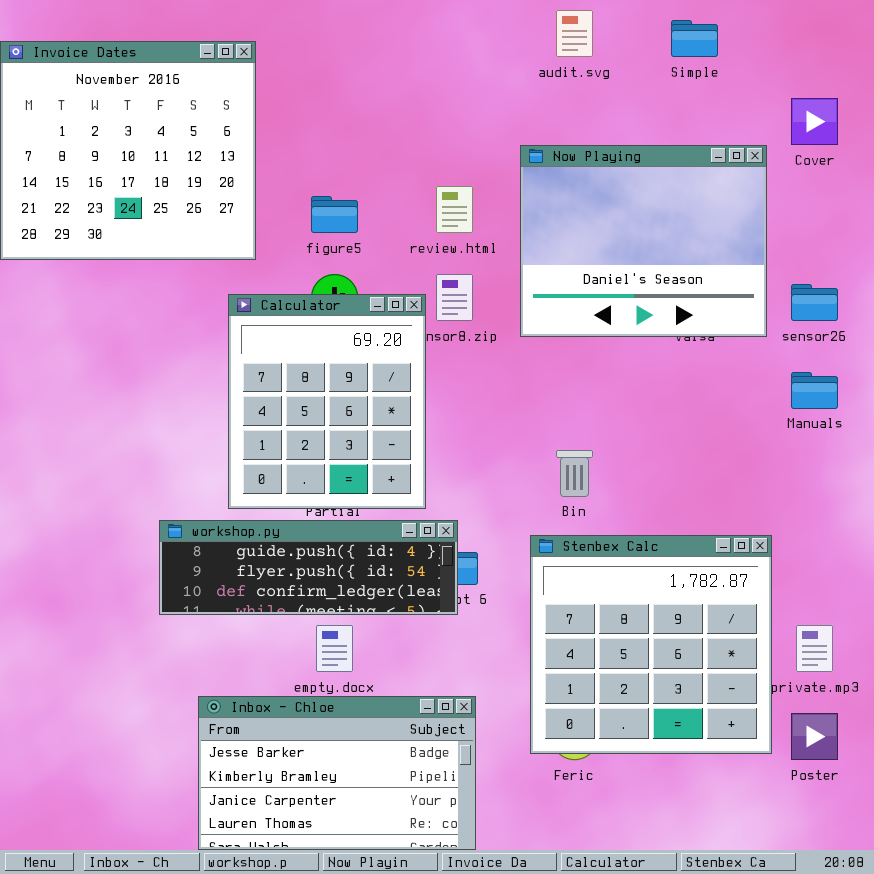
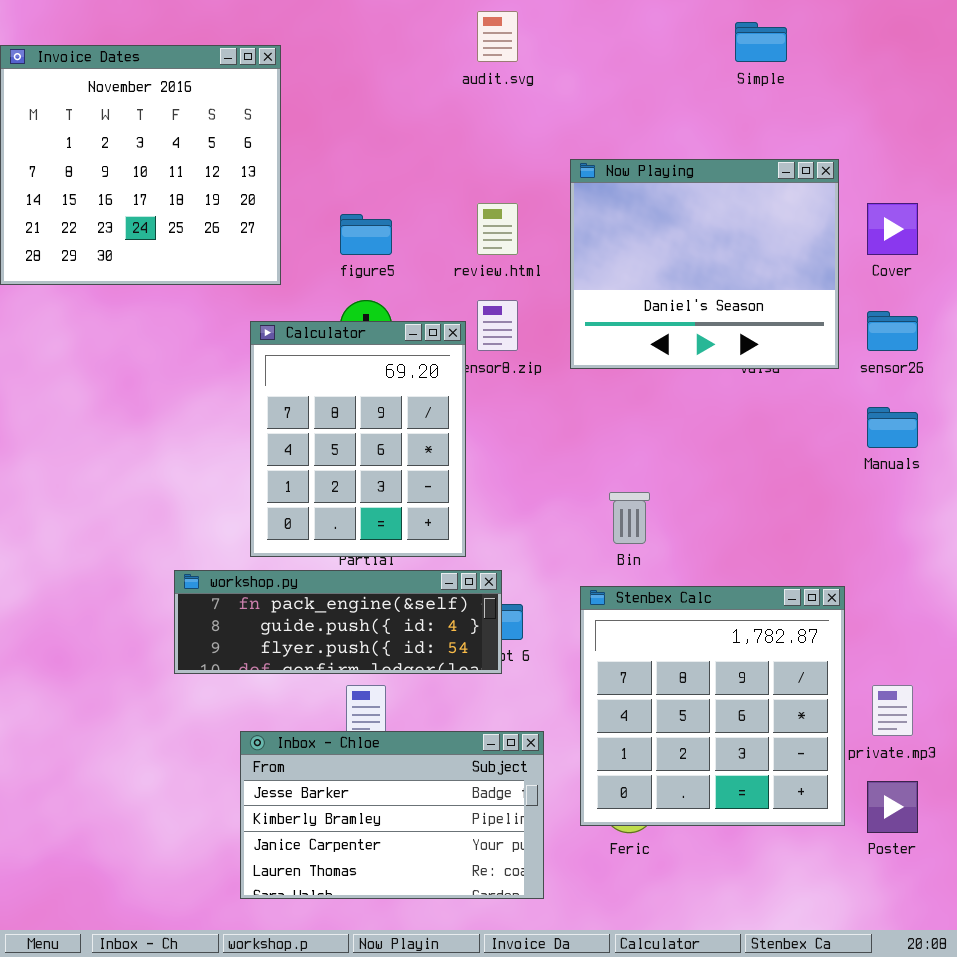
audit.svg: [556,10,593,57] -> [477,11,518,62], moved
Cover: [791,98,838,145] -> [867,203,918,255], moved
workshop.py: [159,520,458,615] -> [174,570,502,674], scrolled up 1 row
Inbox - Chloe: [198,696,476,850] -> [240,731,544,899], moved

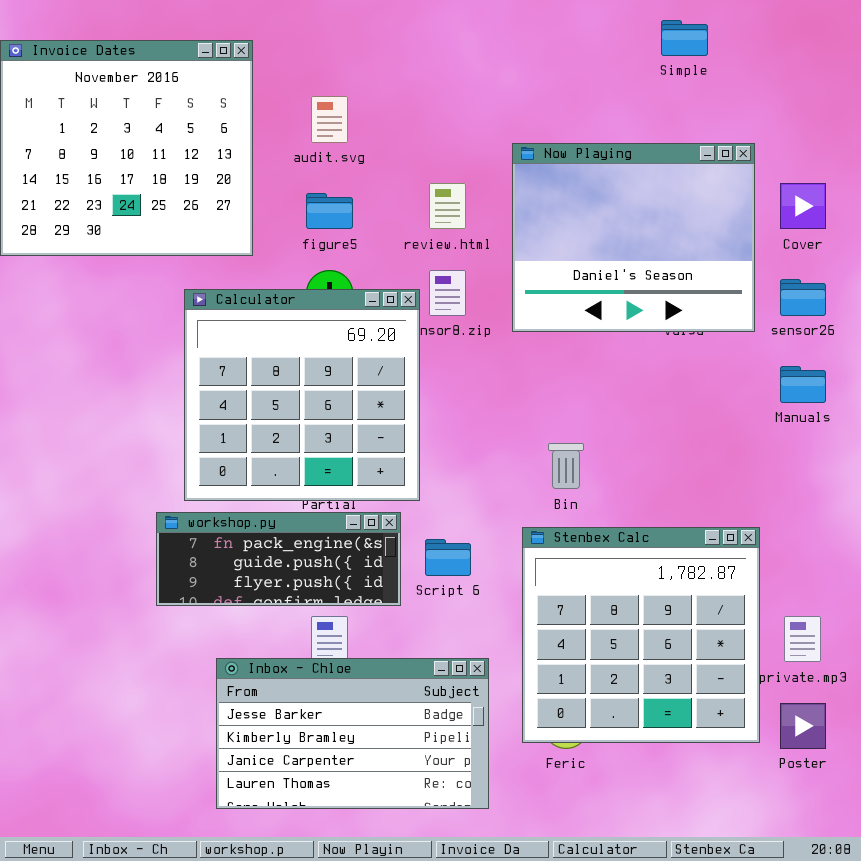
audit.svg: [477,11,518,62] -> [311,96,348,143], moved
Calculator: [250,321,466,557] -> [184,289,420,501], resized
workshop.py: [174,570,502,674] -> [156,512,401,606], resized

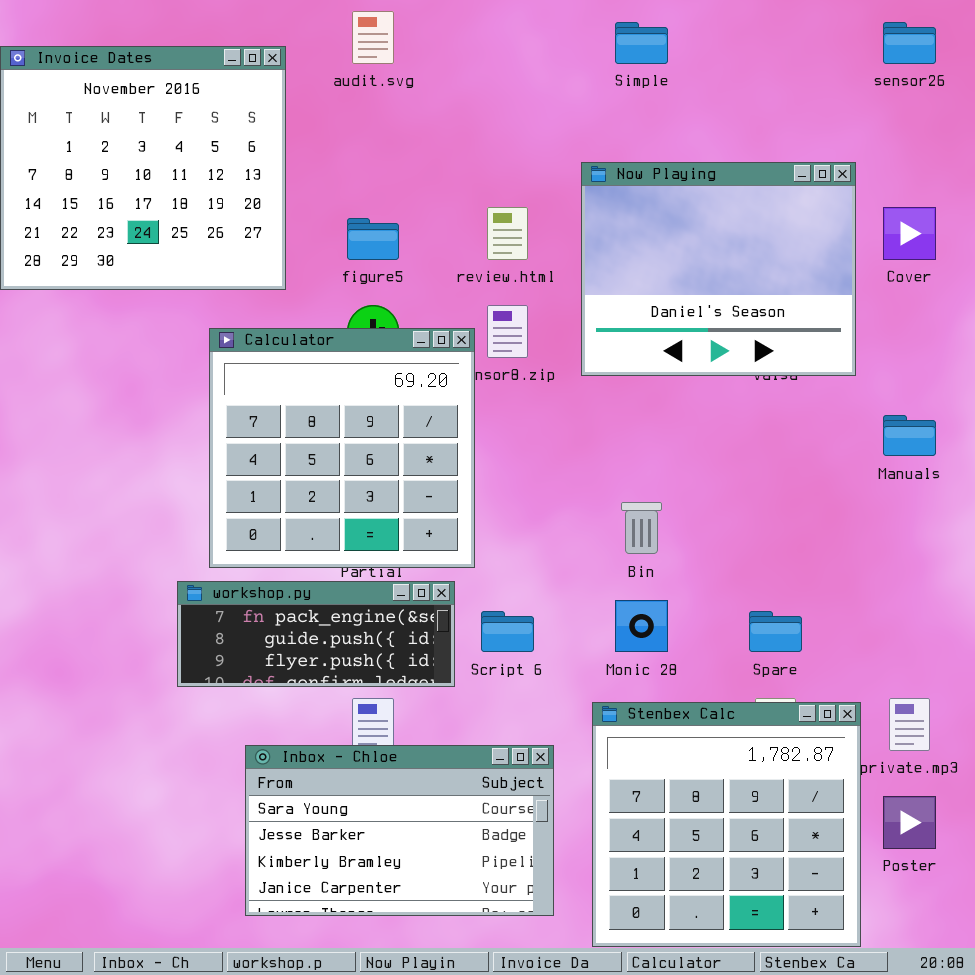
Simple: [661,20,708,56] -> [615,22,668,64], moved
audit.svg: [311,96,348,143] -> [352,11,394,64], moved
sensor26: [780,279,826,316] -> [883,22,936,64], moved
Stenbex Calc: [522,527,760,743] -> [592,702,861,947], moved
Inbox - Chloe: [216,658,489,809] -> [245,745,554,916], scrolled up 1 row

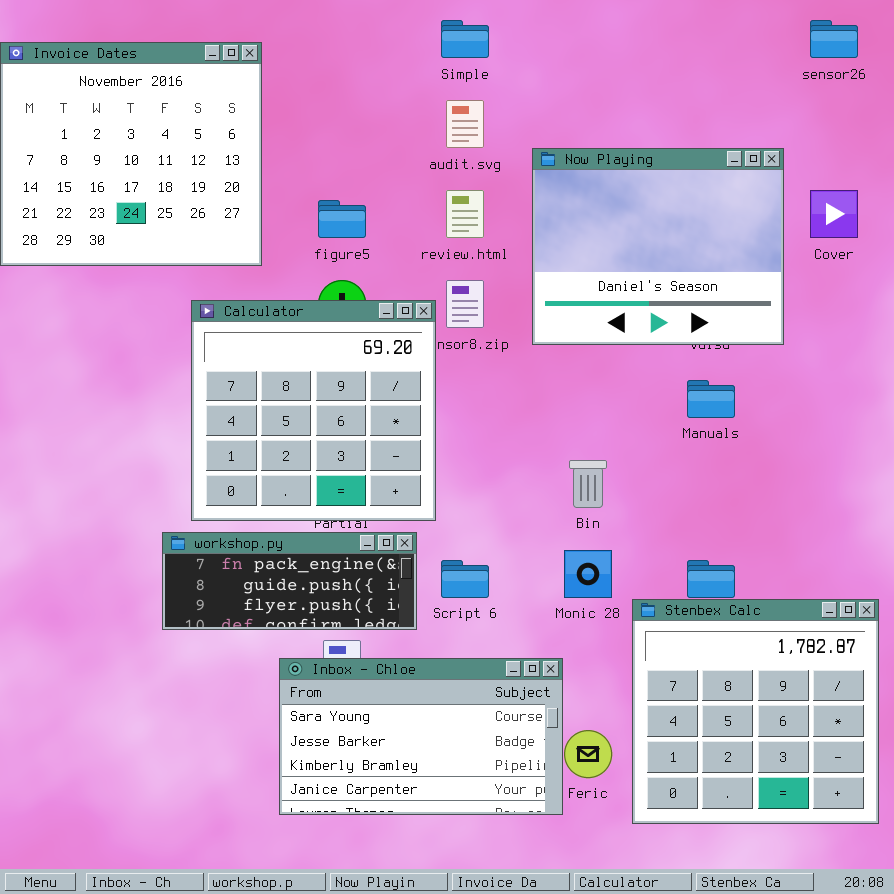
audit.svg: [352,11,394,64] -> [446,100,484,148], moved
Simple: [615,22,668,64] -> [441,20,489,58], moved
Manuals: [883,415,936,456] -> [687,380,735,418], moved
Stenbex Calc: [592,702,861,947] -> [632,599,879,824], moved
Inbox - Chloe: [245,745,554,916] -> [279,658,563,815], moved

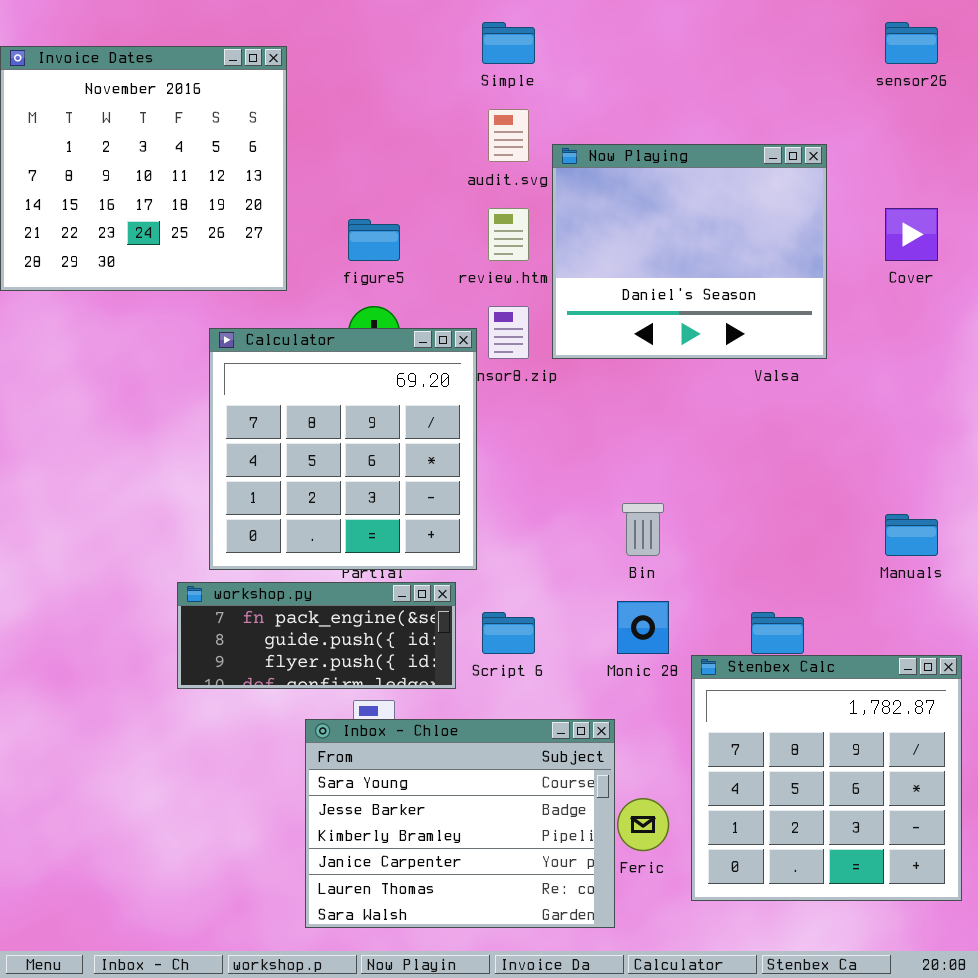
Now Playing: [532,148,784,345] -> [552,144,827,359], moved
Manuals: [687,380,735,418] -> [885,514,938,556], moved
Inbox - Chloe: [279,658,563,815] -> [305,719,615,928], resized

